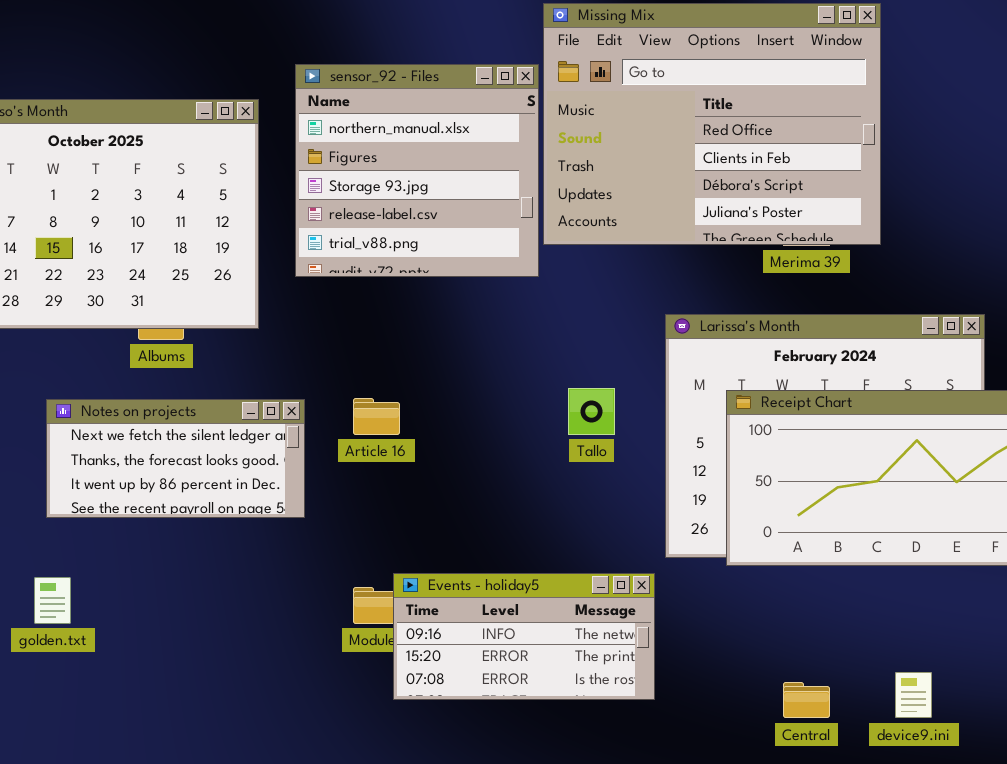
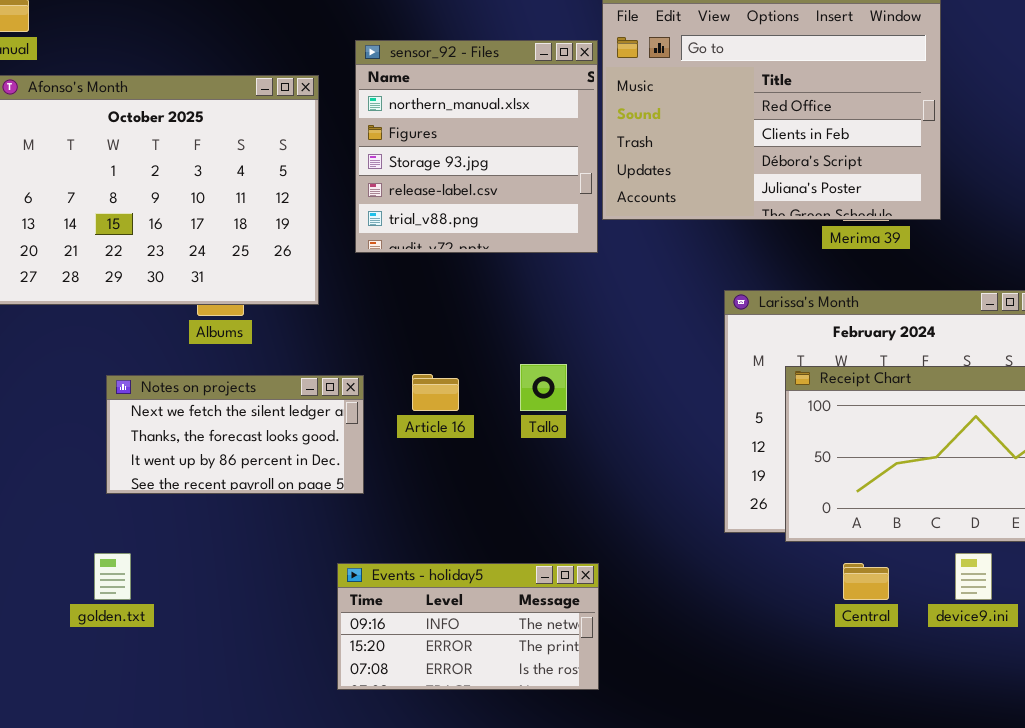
Tallo: [568,388,615,435] -> [520,364,567,411], moved
Events - holiday5: [393,573,655,700] -> [337,563,599,690], moved
device9.ini: [895,672,932,718] -> [955,553,992,600], moved
Central: [783,682,830,718] -> [843,563,889,600], moved

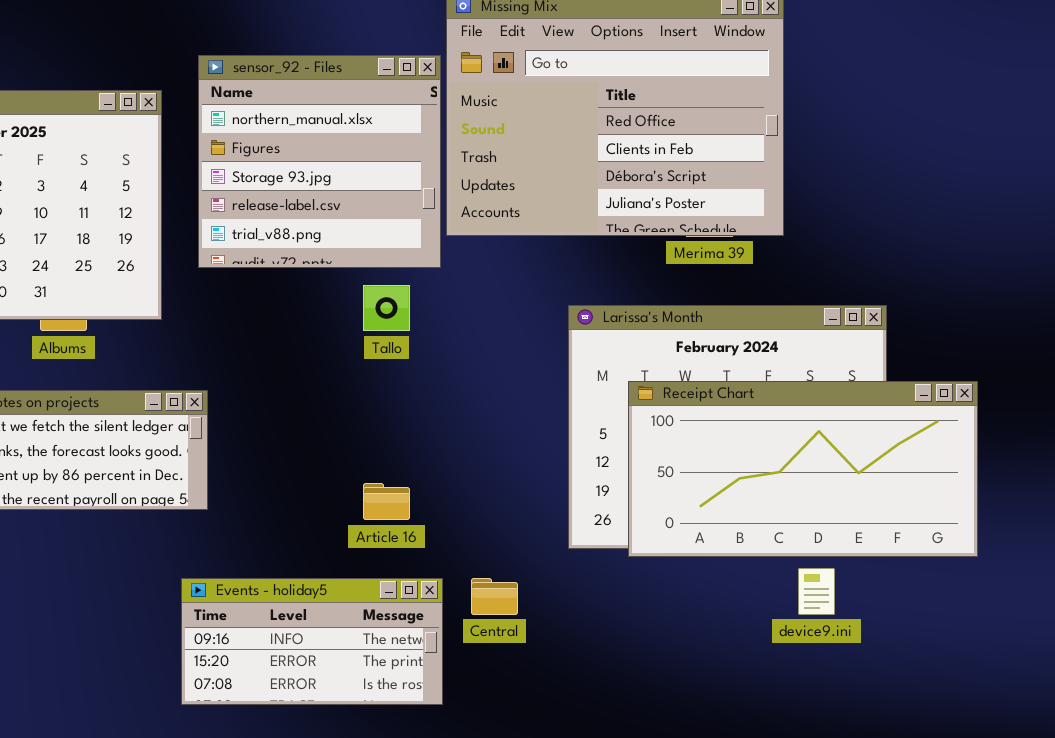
Tallo: [520,364,567,411] -> [363,285,410,331], moved
Article 16: [412,374,459,411] -> [363,483,410,520], moved
Central: [843,563,889,600] -> [471,578,518,615], moved

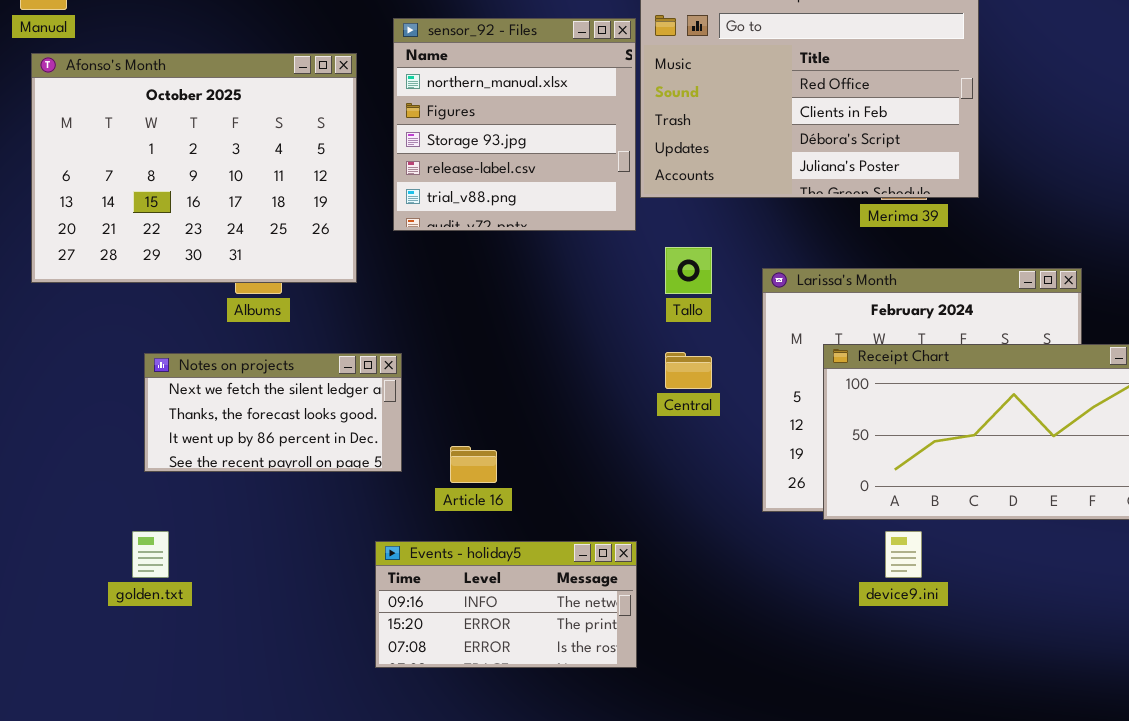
Tallo: [363,285,410,331] -> [665,247,712,294], moved
Article 16: [363,483,410,520] -> [450,446,497,483], moved
device9.ini: [798,568,835,615] -> [885,531,922,578], moved
Central: [471,578,518,615] -> [665,352,712,389], moved

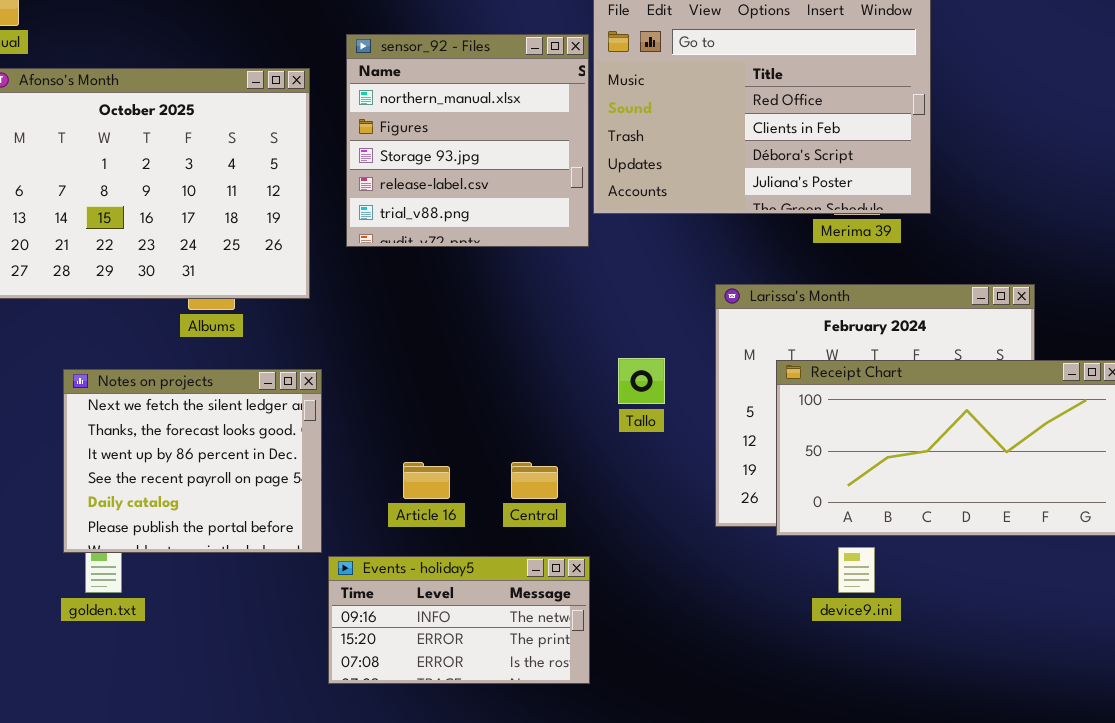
Tallo: [665,247,712,294] -> [618,358,665,404], moved
Central: [665,352,712,389] -> [511,462,558,499], moved
Notes on projects: [144,353,402,472] -> [63,369,322,553], moved, resized

